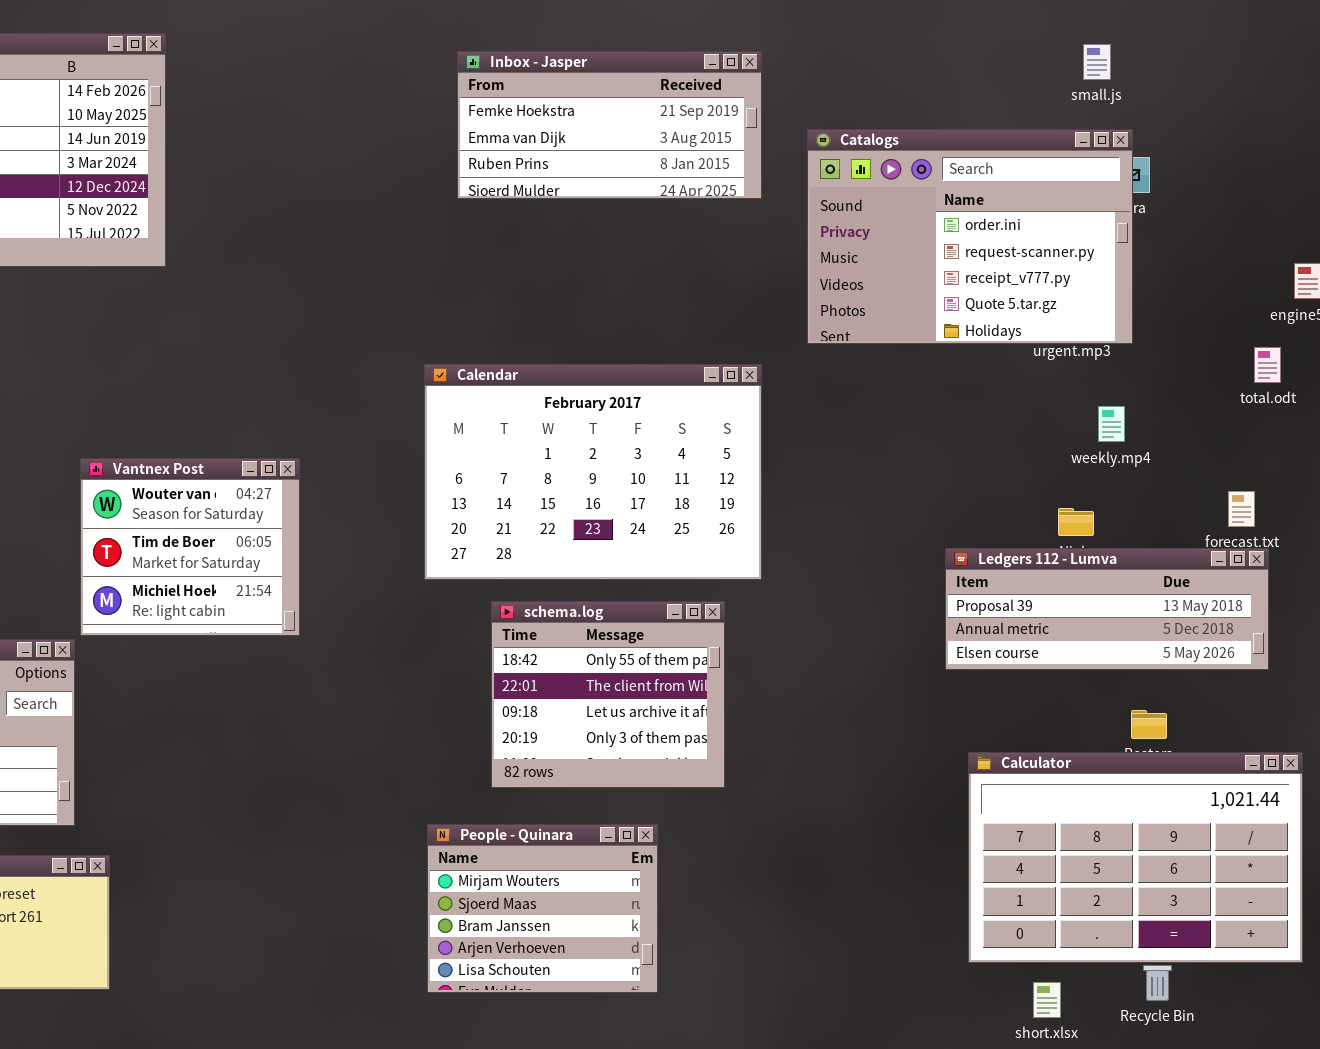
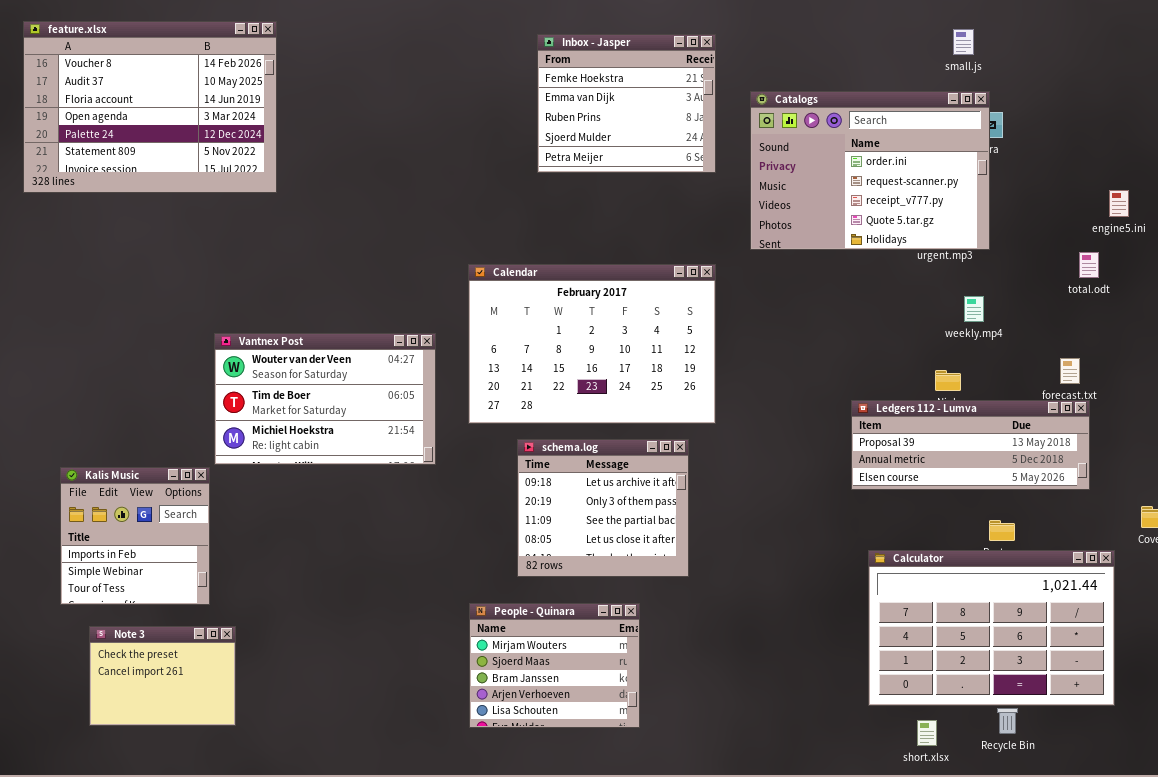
Inbox - Jasper: [457,51,762,199] -> [537,34,716,173], resized
Vantnex Post: [80,458,300,636] -> [214,333,436,465], resized
schema.log: [491,601,725,788] -> [517,439,689,577], scrolled down 2 rows

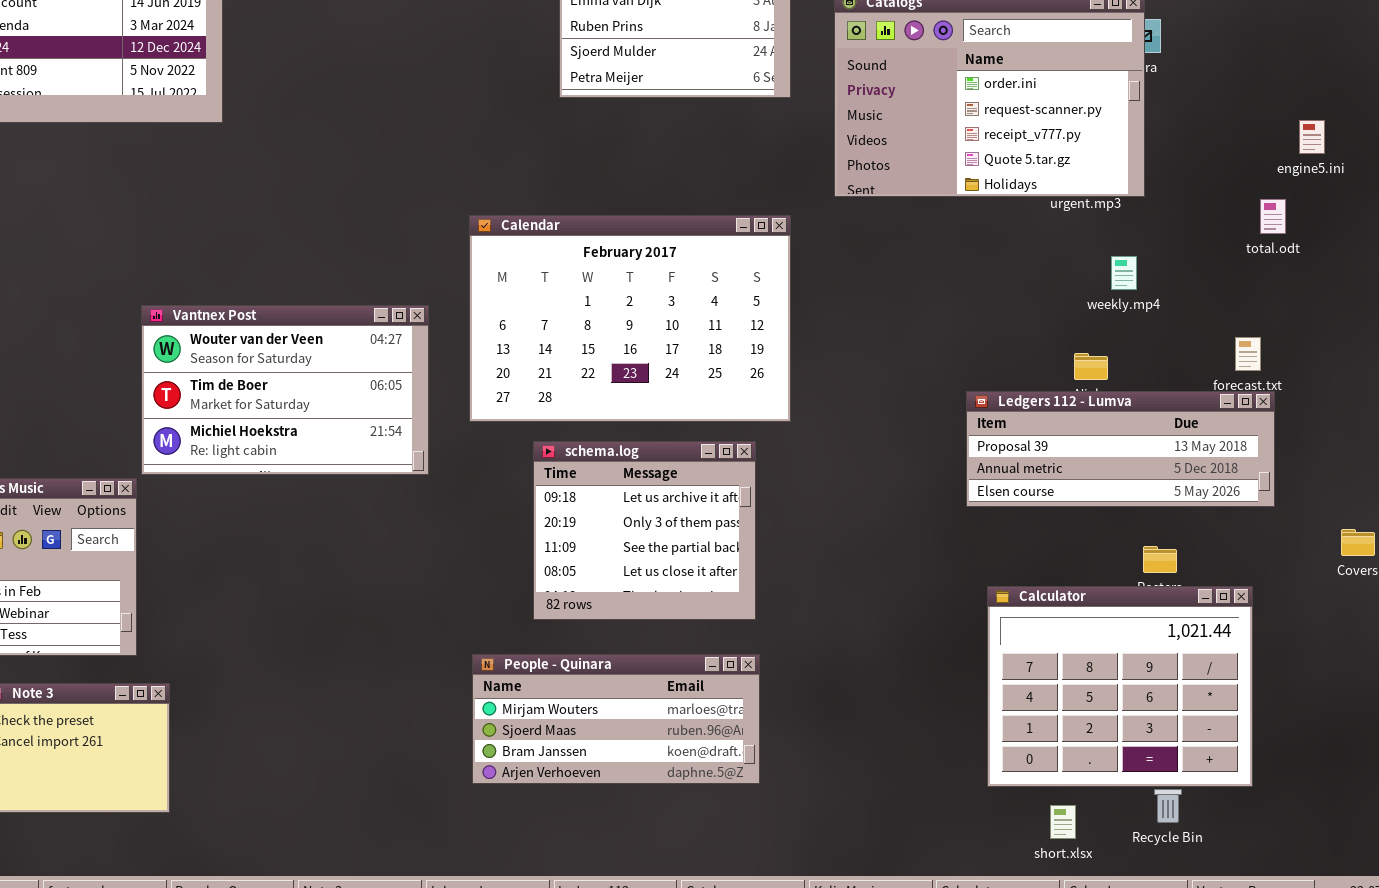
Calculator: [868,550,1115,706] -> [987,586,1253,787], resized
People - Quinara: [469,603,640,728] -> [472,654,760,784], resized

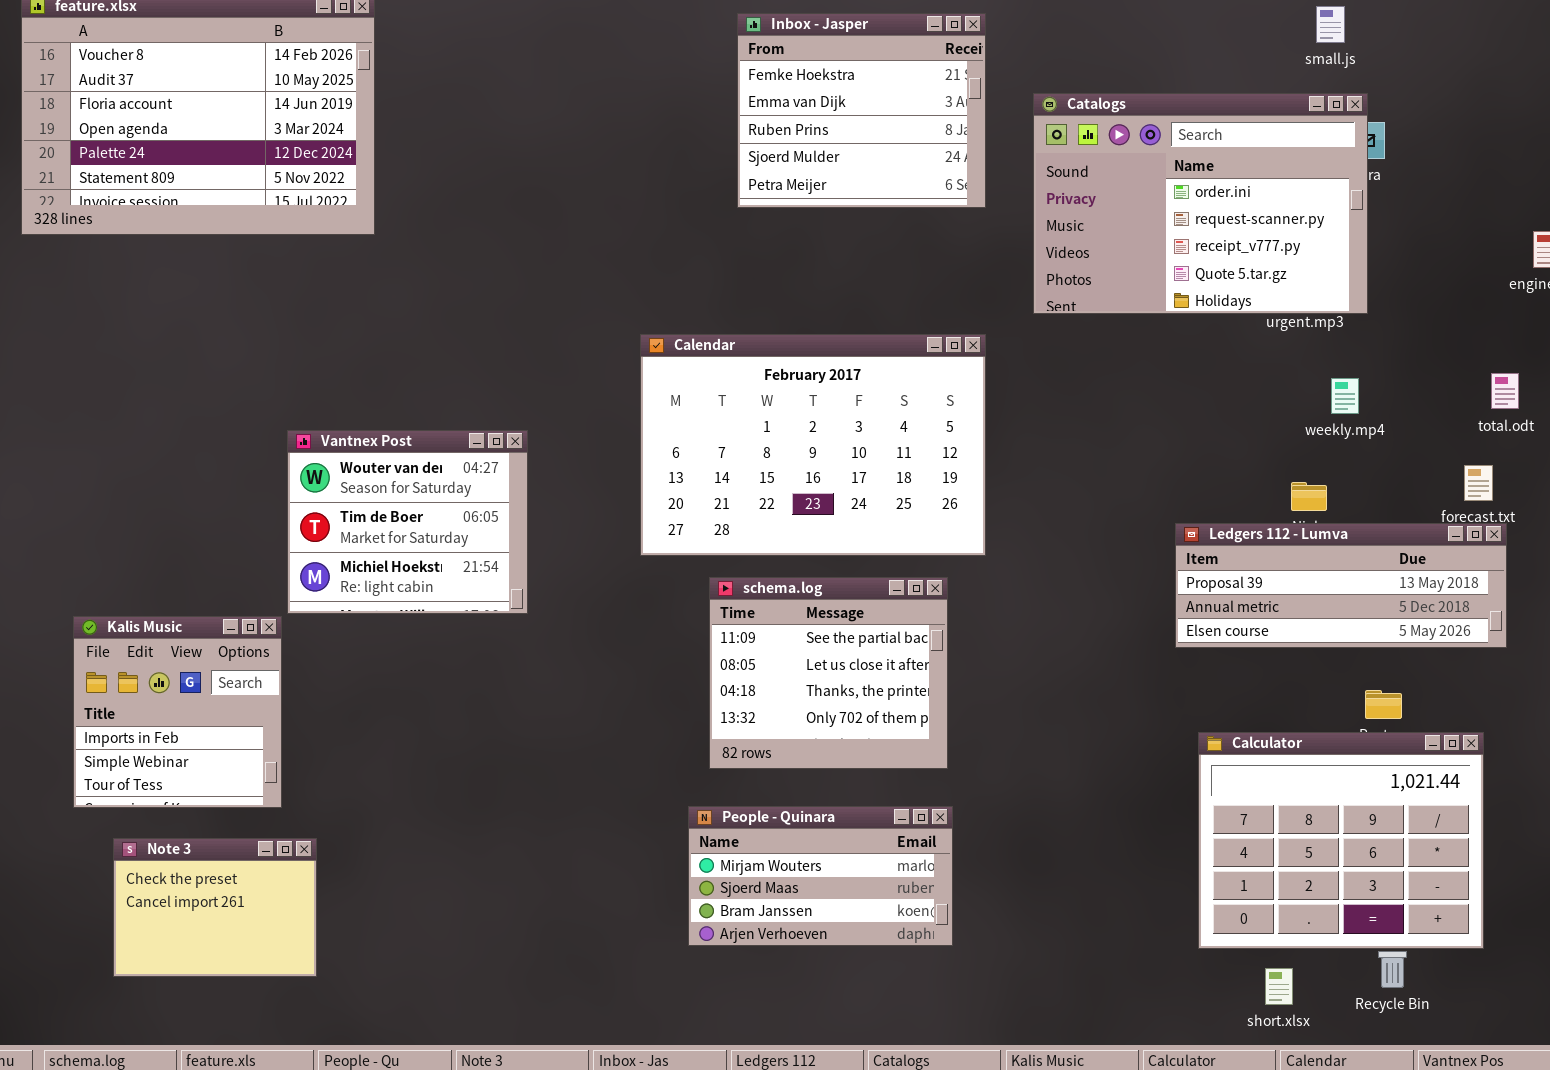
total.odt: [1260,199,1286,234] -> [1491,373,1519,409], moved
Vantnex Post: [141,305,429,475] -> [287,430,528,614], resized
schema.log: [533,441,756,620] -> [709,577,948,769], scrolled down 2 rows
People - Quinara: [472,654,760,784] -> [688,806,953,946], resized

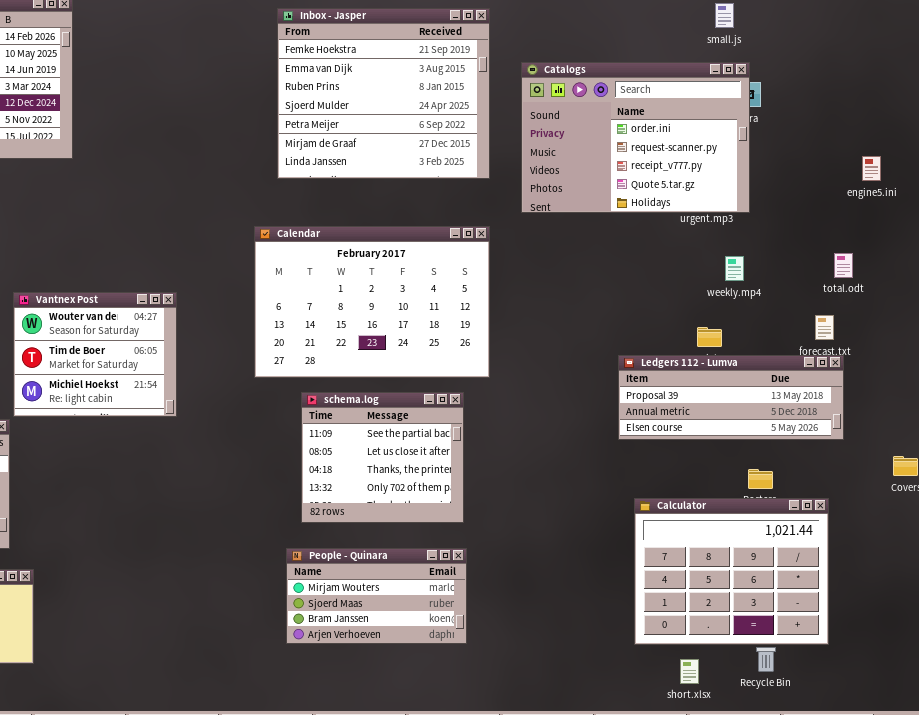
Inbox - Jasper: [737,13,986,208] -> [277,8,490,179], resized

